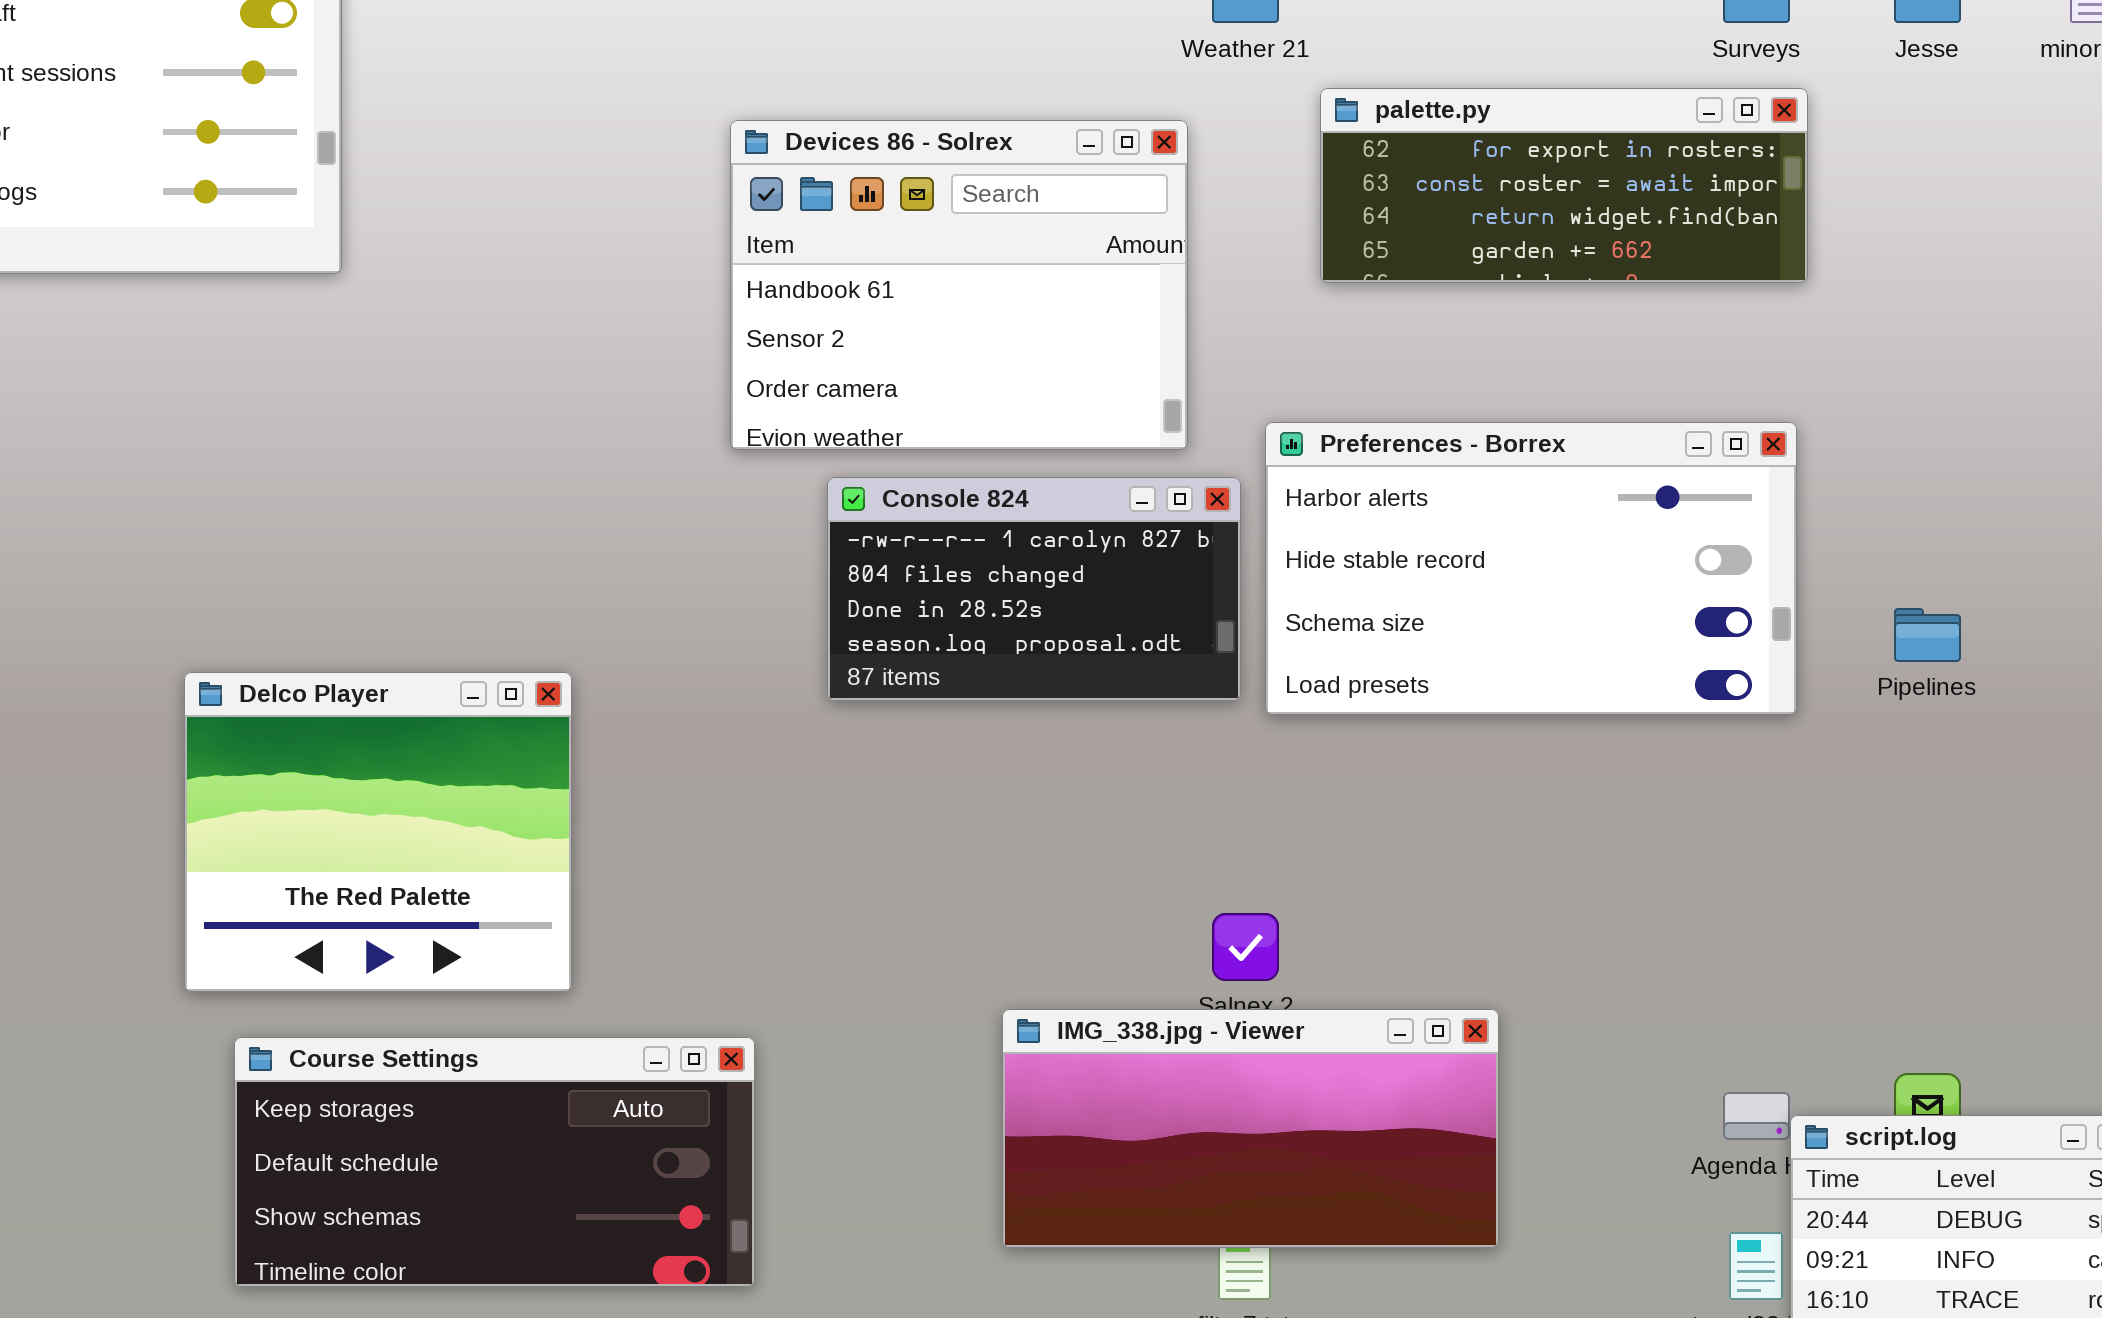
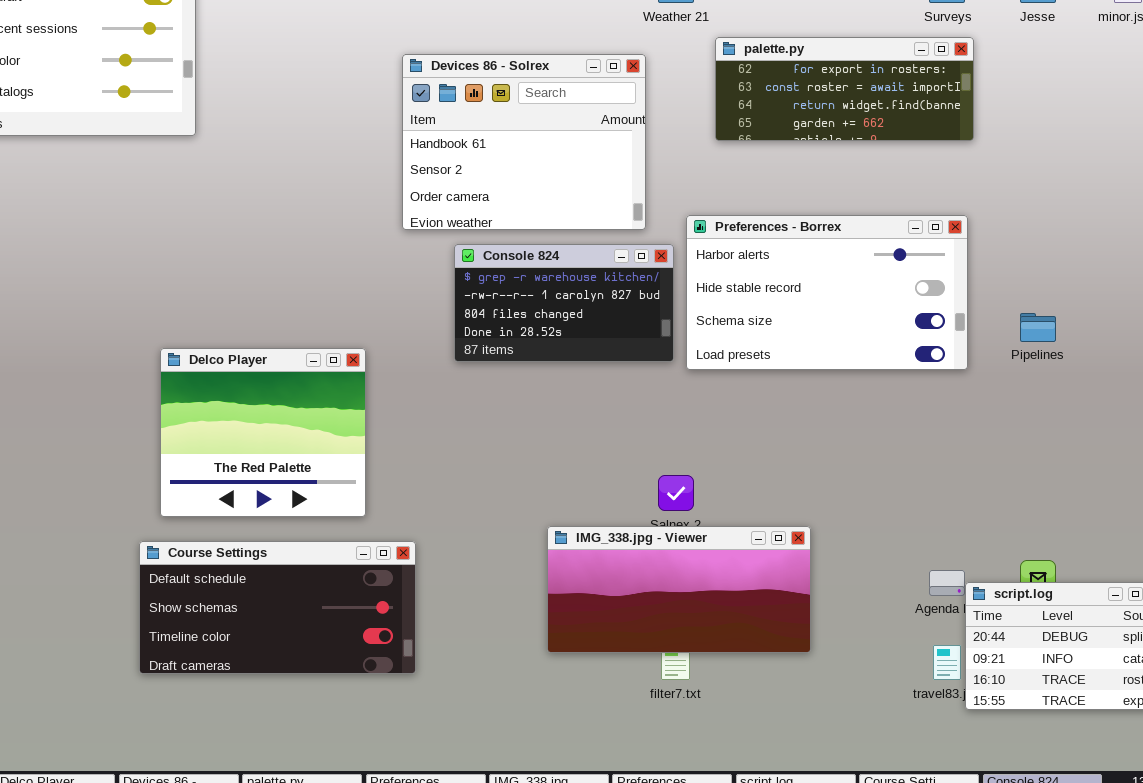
Console 824: [827,477,1241,701] -> [454,244,674,362], scrolled up 1 row
Delco Player: [184,672,572,992] -> [160,348,366,517], moved
Course Settings: [234,1037,755,1287] -> [139,541,416,674], scrolled down 1 row

